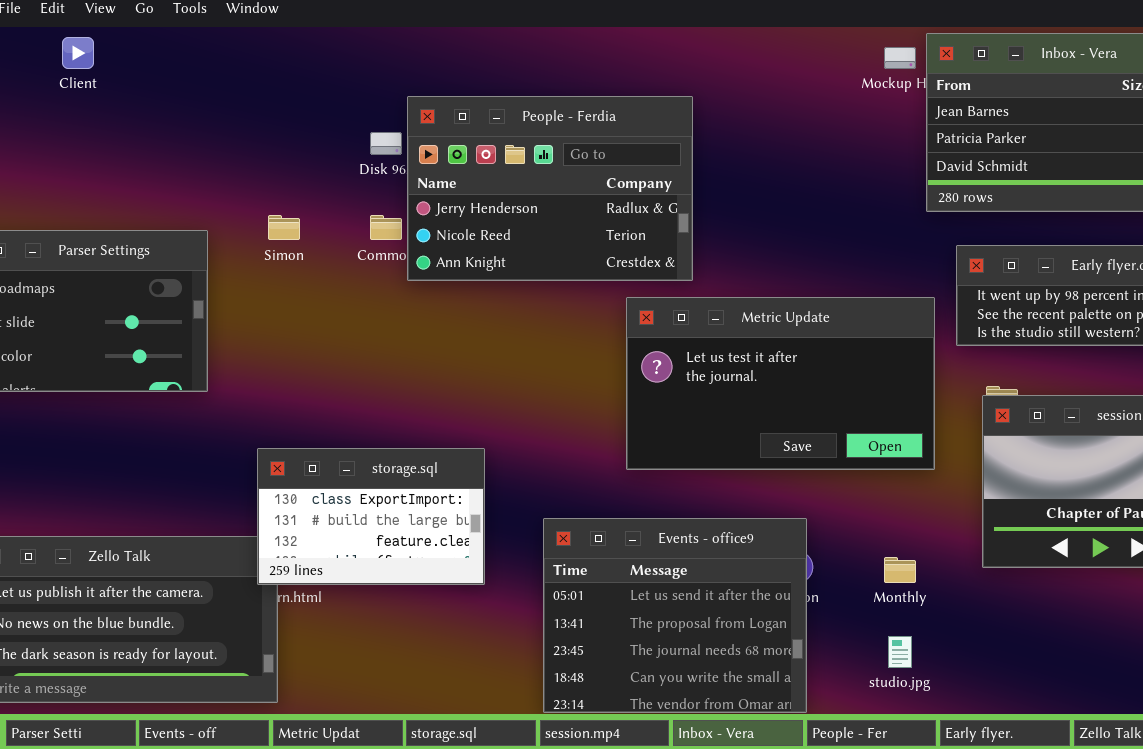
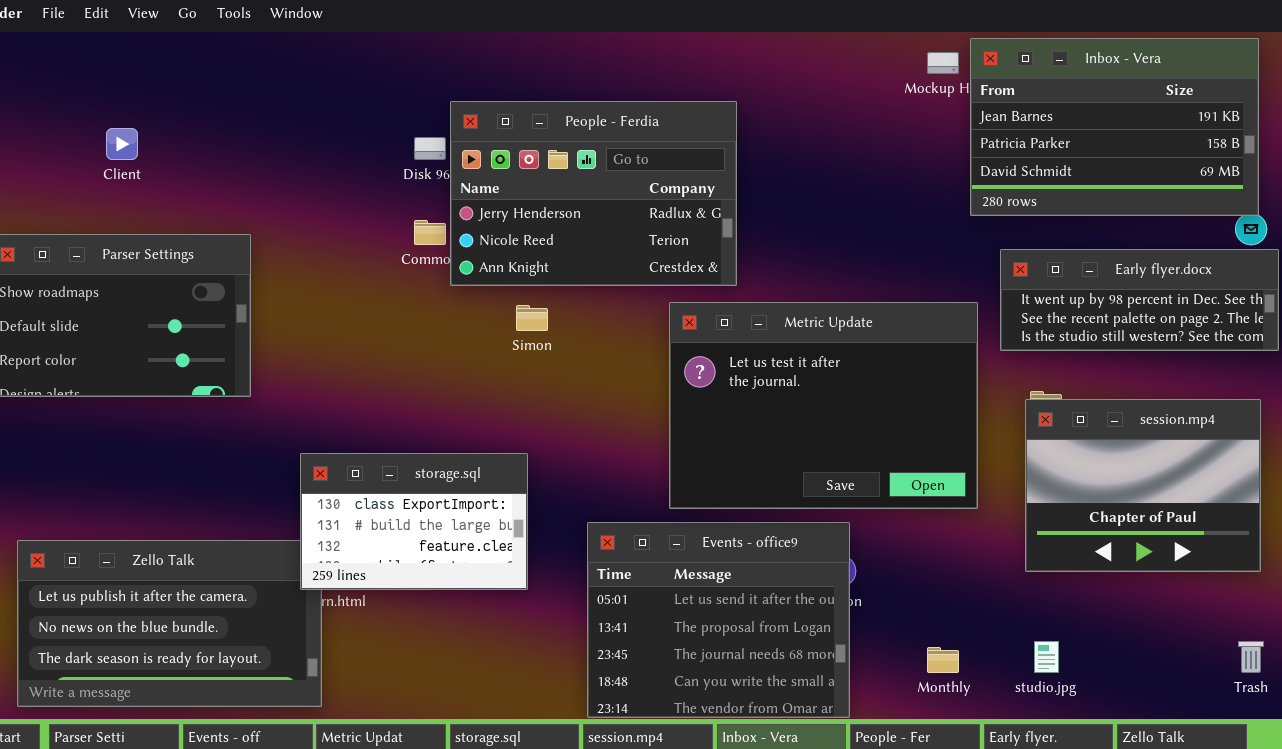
Client: [62,37,94,69] -> [106,128,138,160], moved
Simon: [268,215,300,240] -> [516,305,548,331], moved
Metric Update: [626,297,935,470] -> [669,302,978,509], resized
Monthly: [884,557,916,583] -> [927,647,959,673], moved
studio.jpg: [888,636,912,668] -> [1034,641,1059,673], moved

